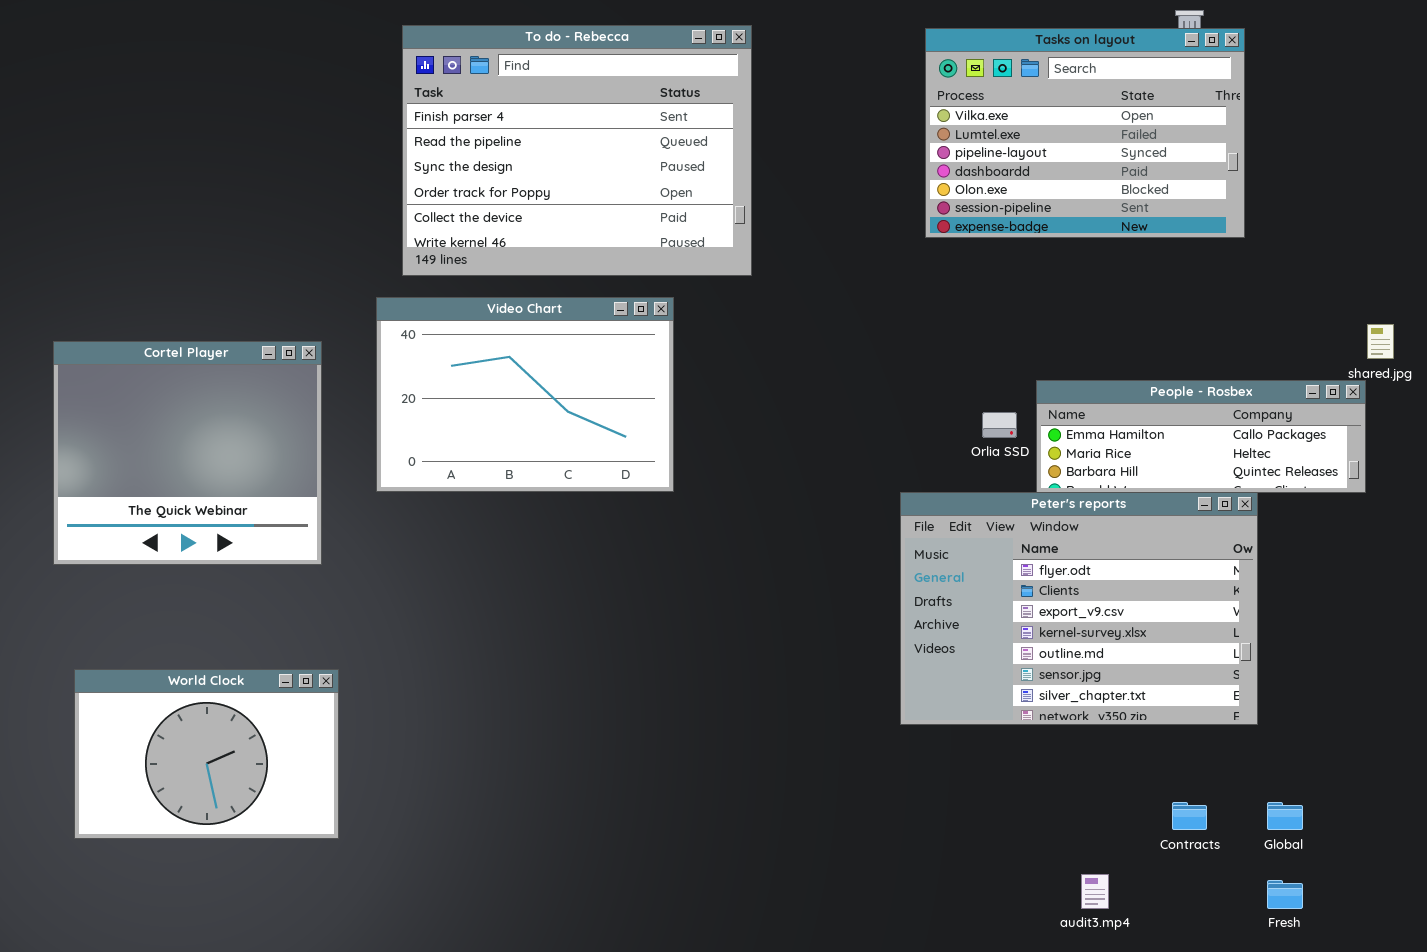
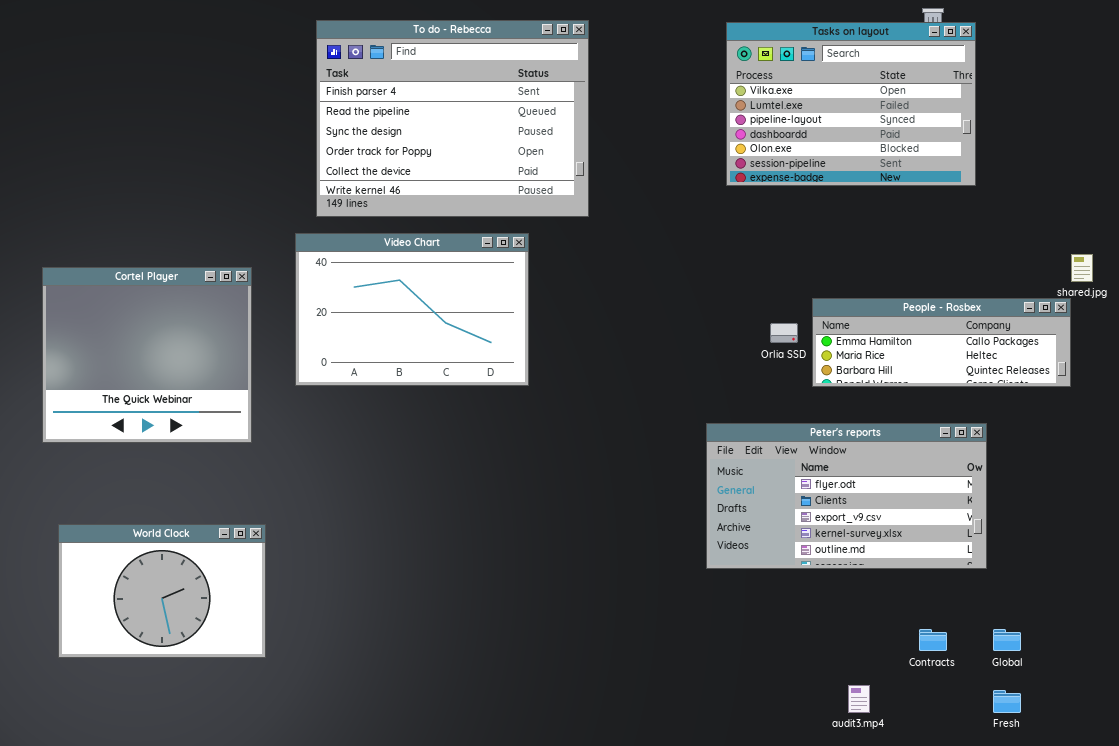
Peter's reports: [900,492,1258,725] -> [706,423,987,569], resized

